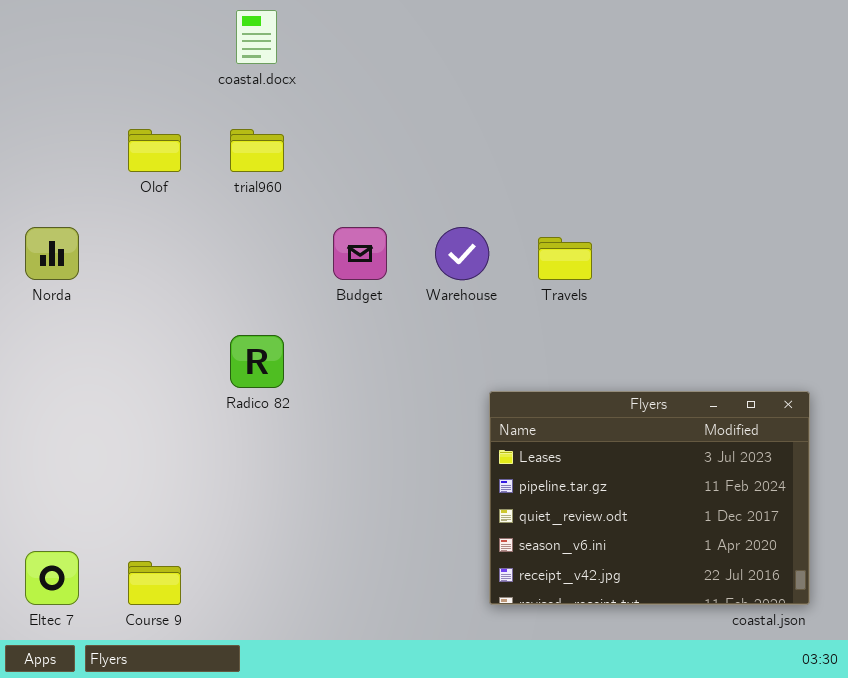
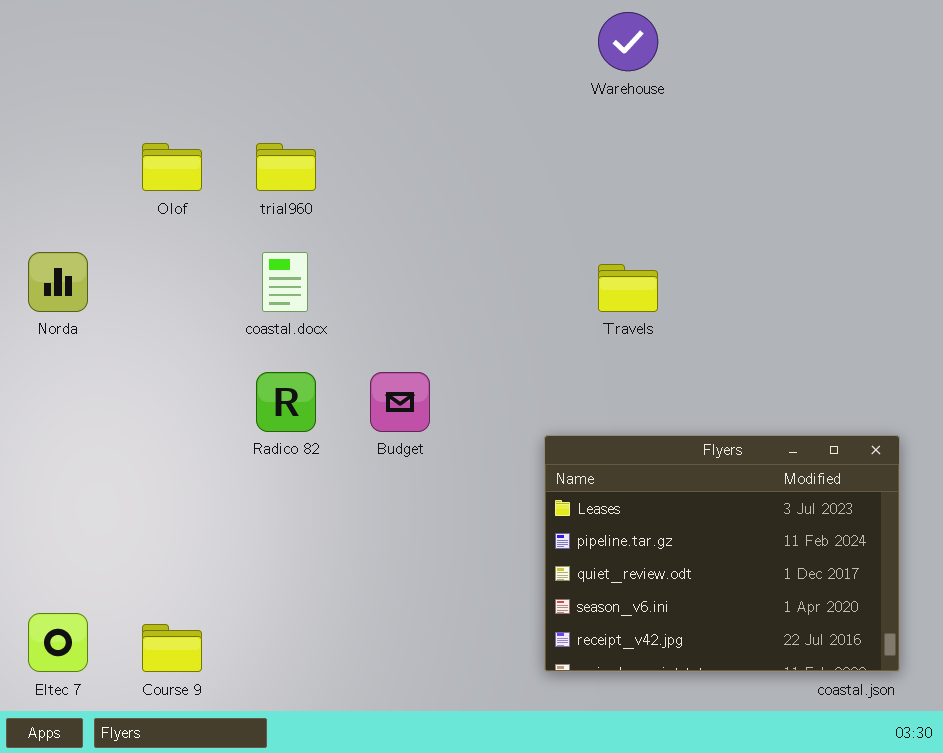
coastal.docx: [236,10,277,64] -> [262,252,308,312], moved
Budget: [333,227,387,280] -> [370,372,430,432], moved
Warehouse: [435,227,489,280] -> [598,12,658,71], moved

